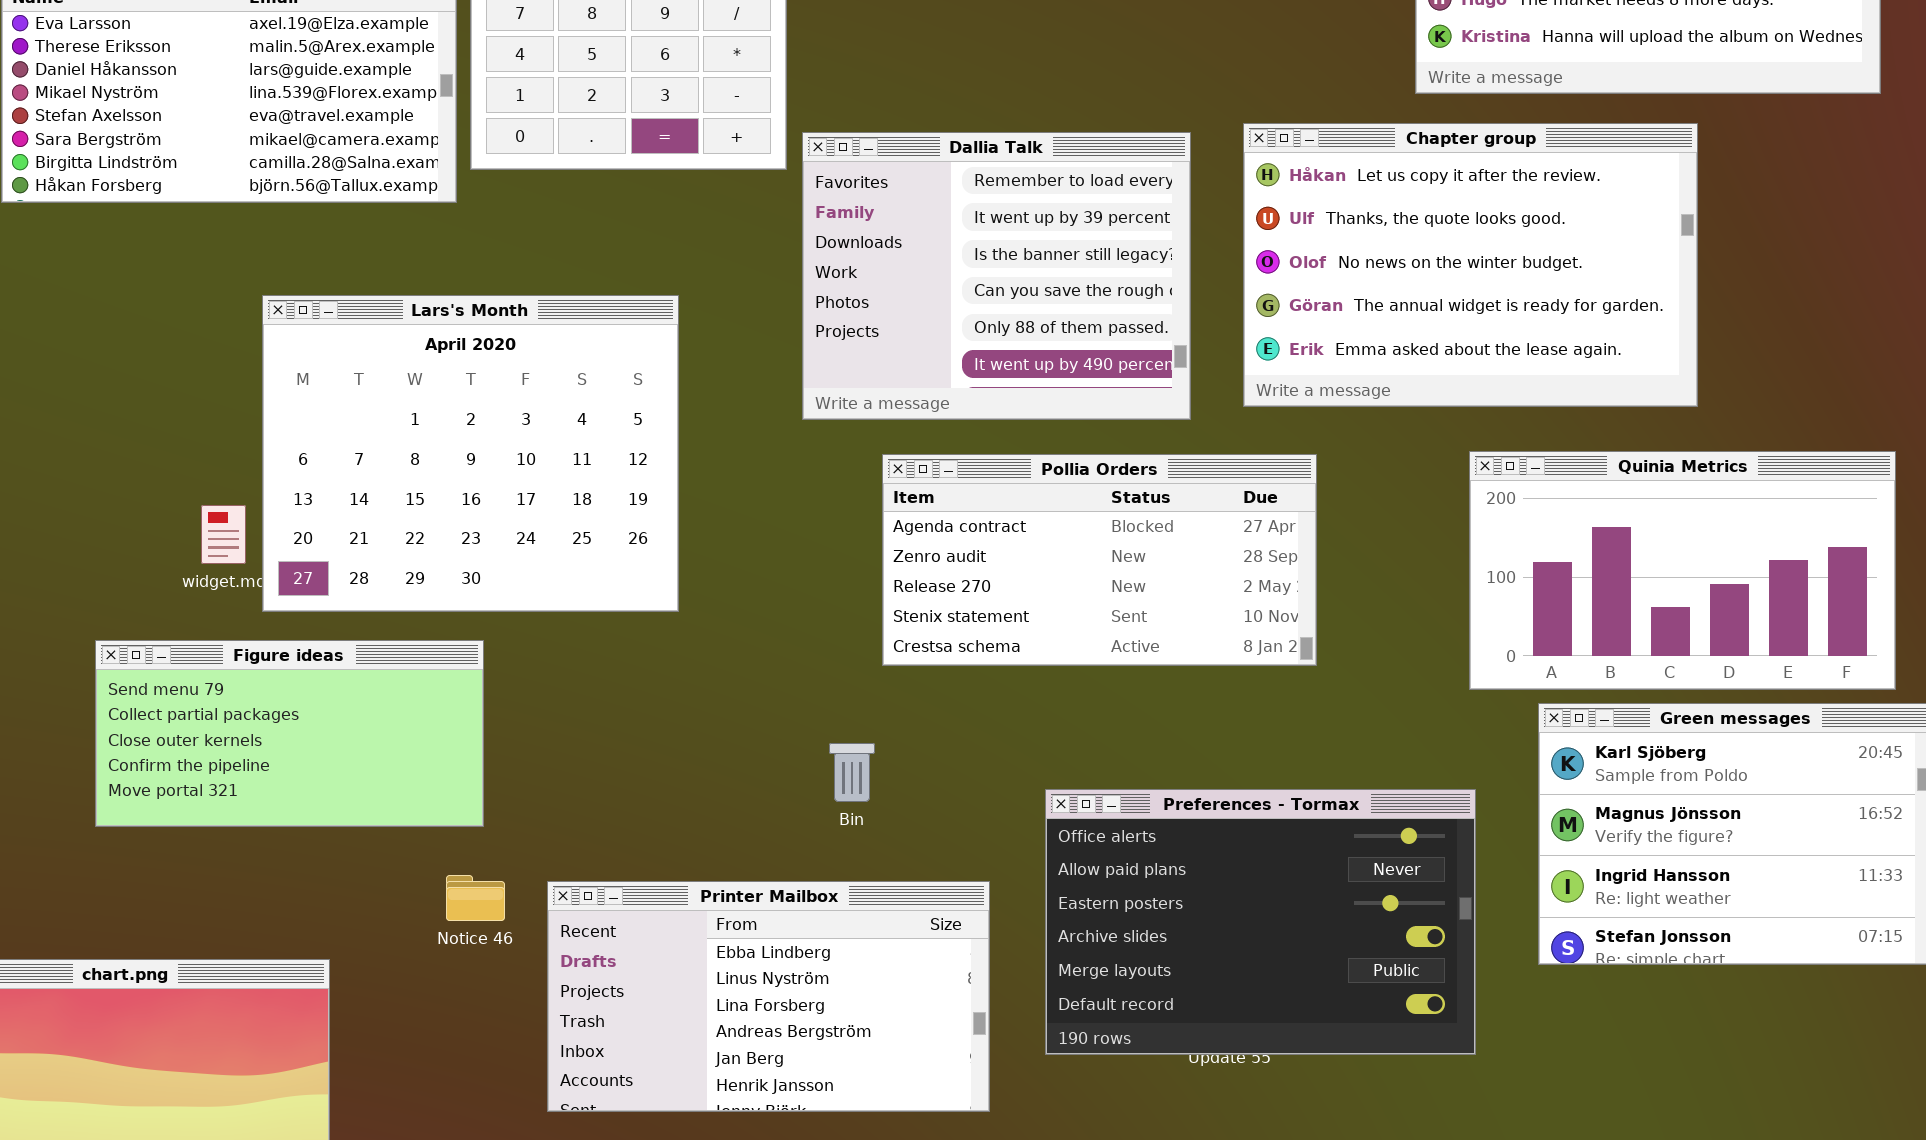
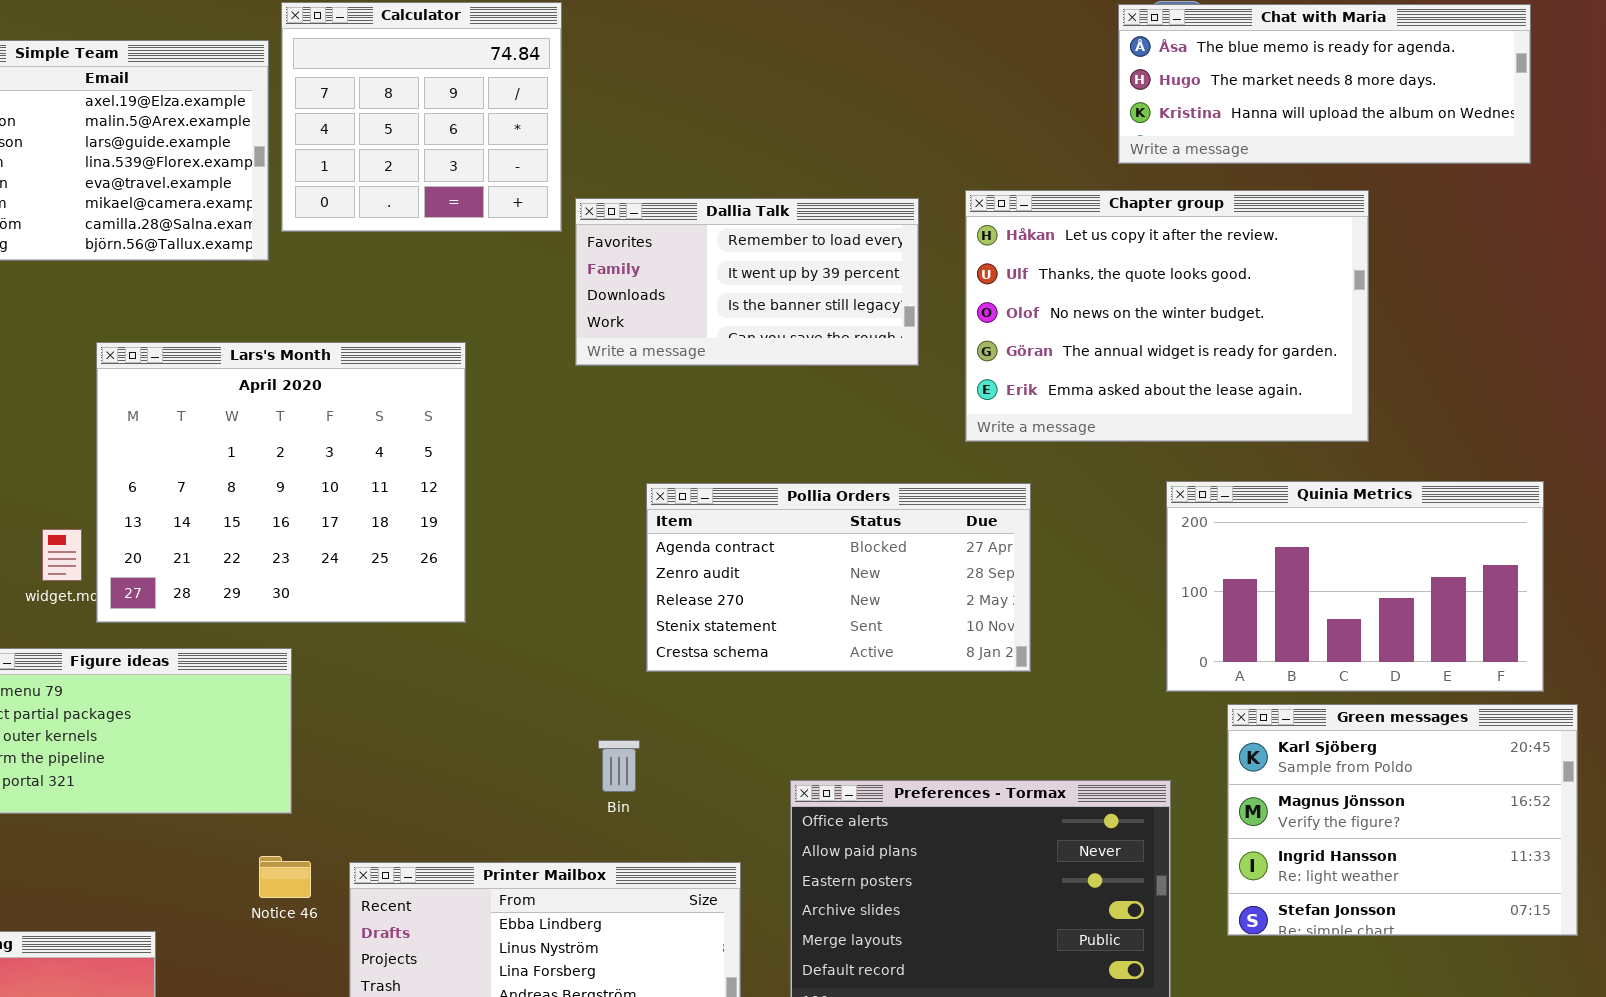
Dallia Talk: [802,132,1191,420] -> [575,198,919,366], resized

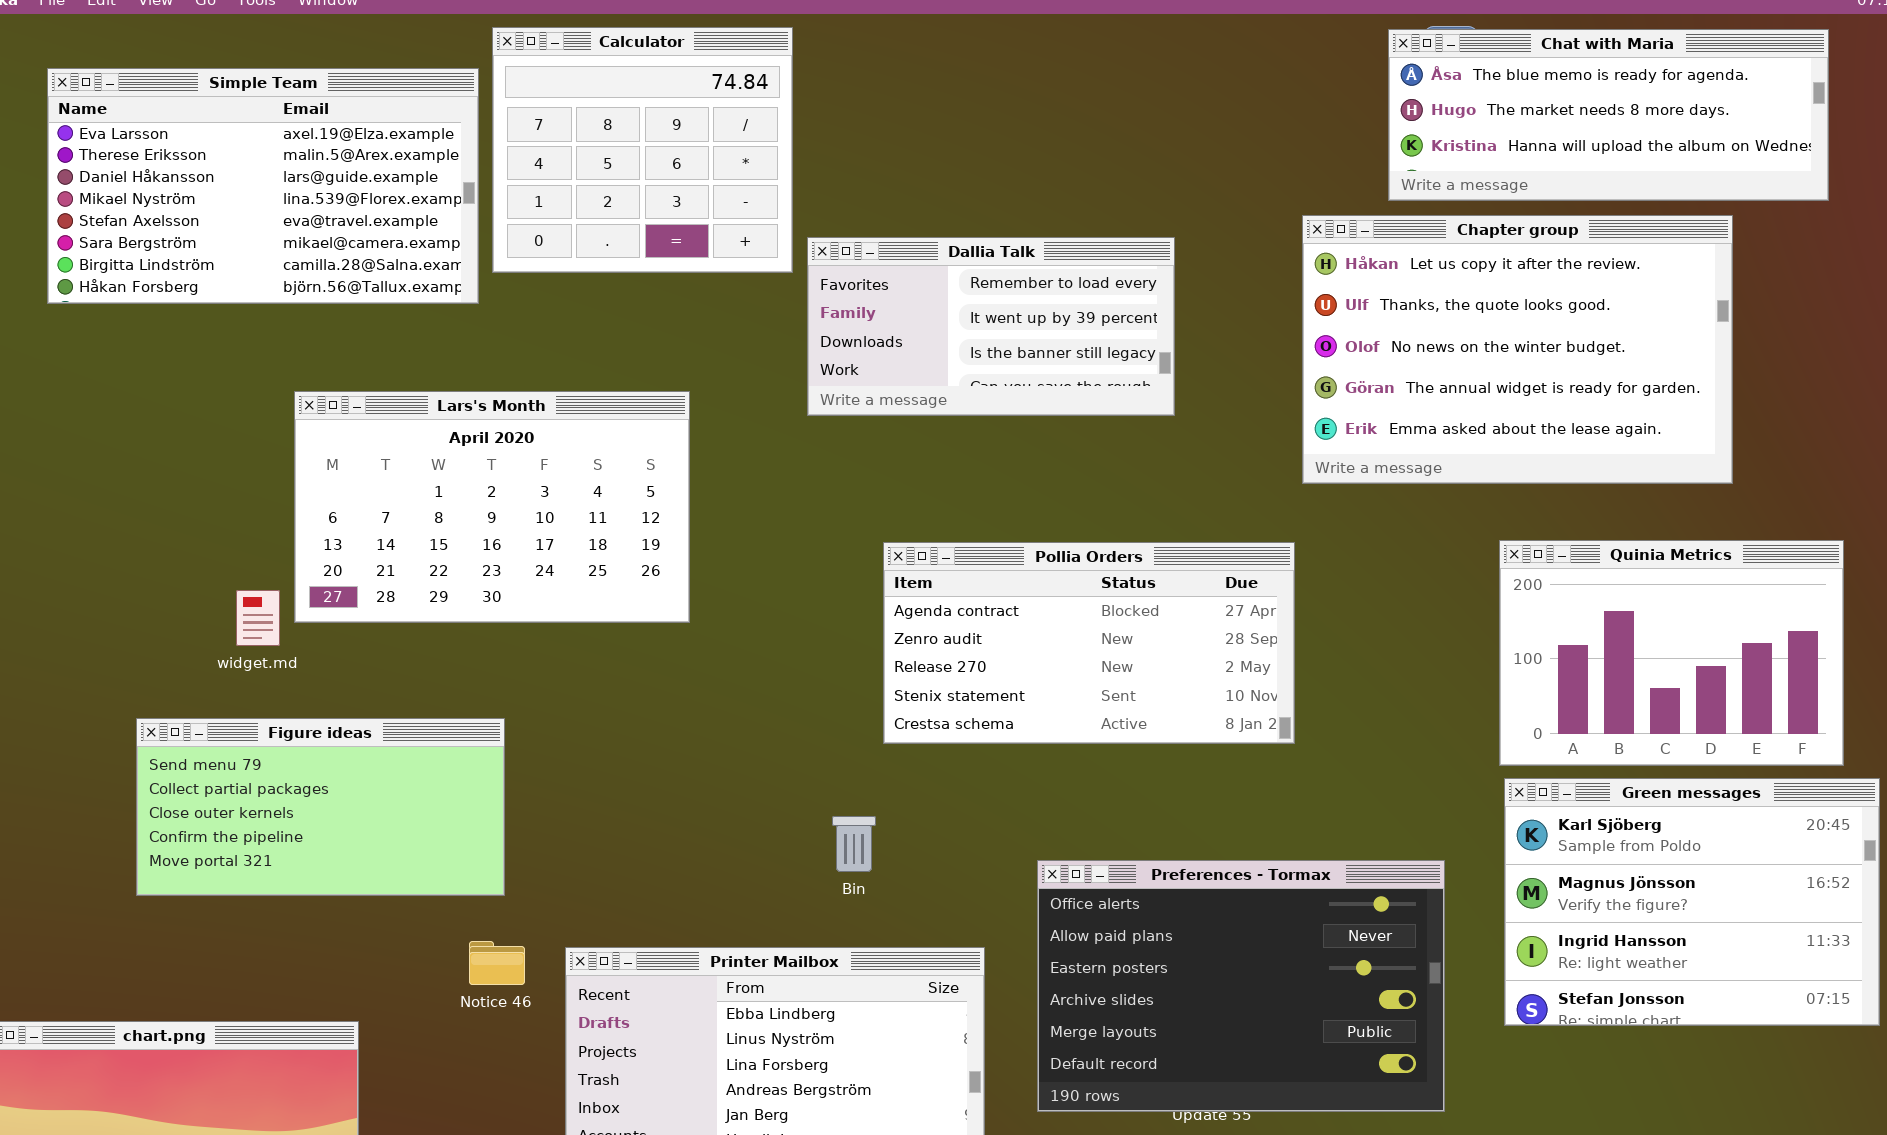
Chapter group: [965,190,1369,442] -> [1302,215,1733,484], moved
Lars's Month: [96,342,466,623] -> [294,391,690,623], resized
Quinia Metrics: [1166,481,1544,692] -> [1499,540,1844,766], resized

